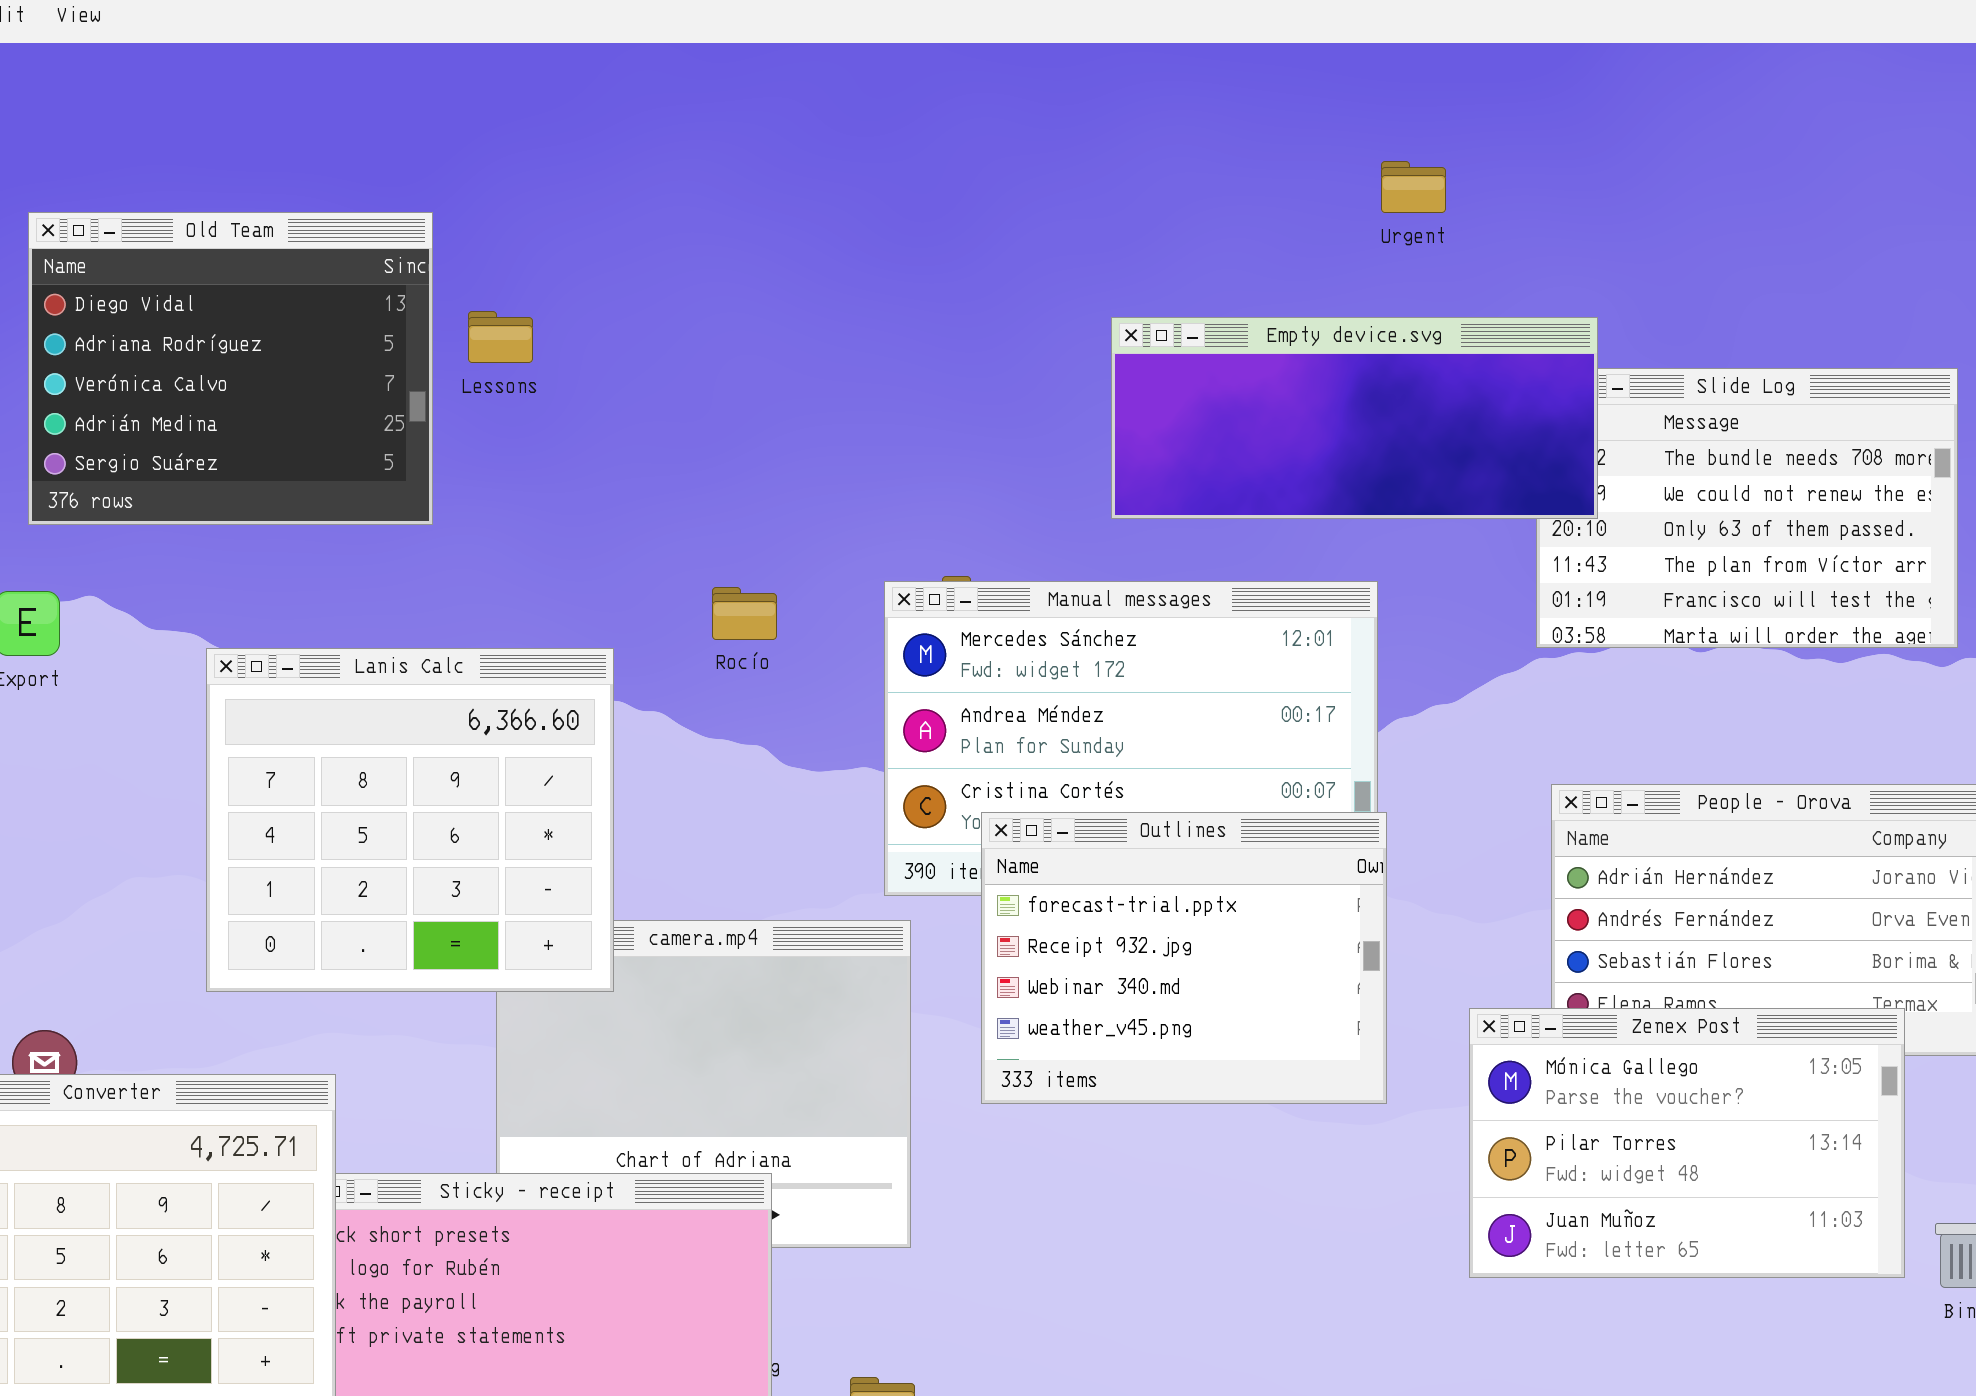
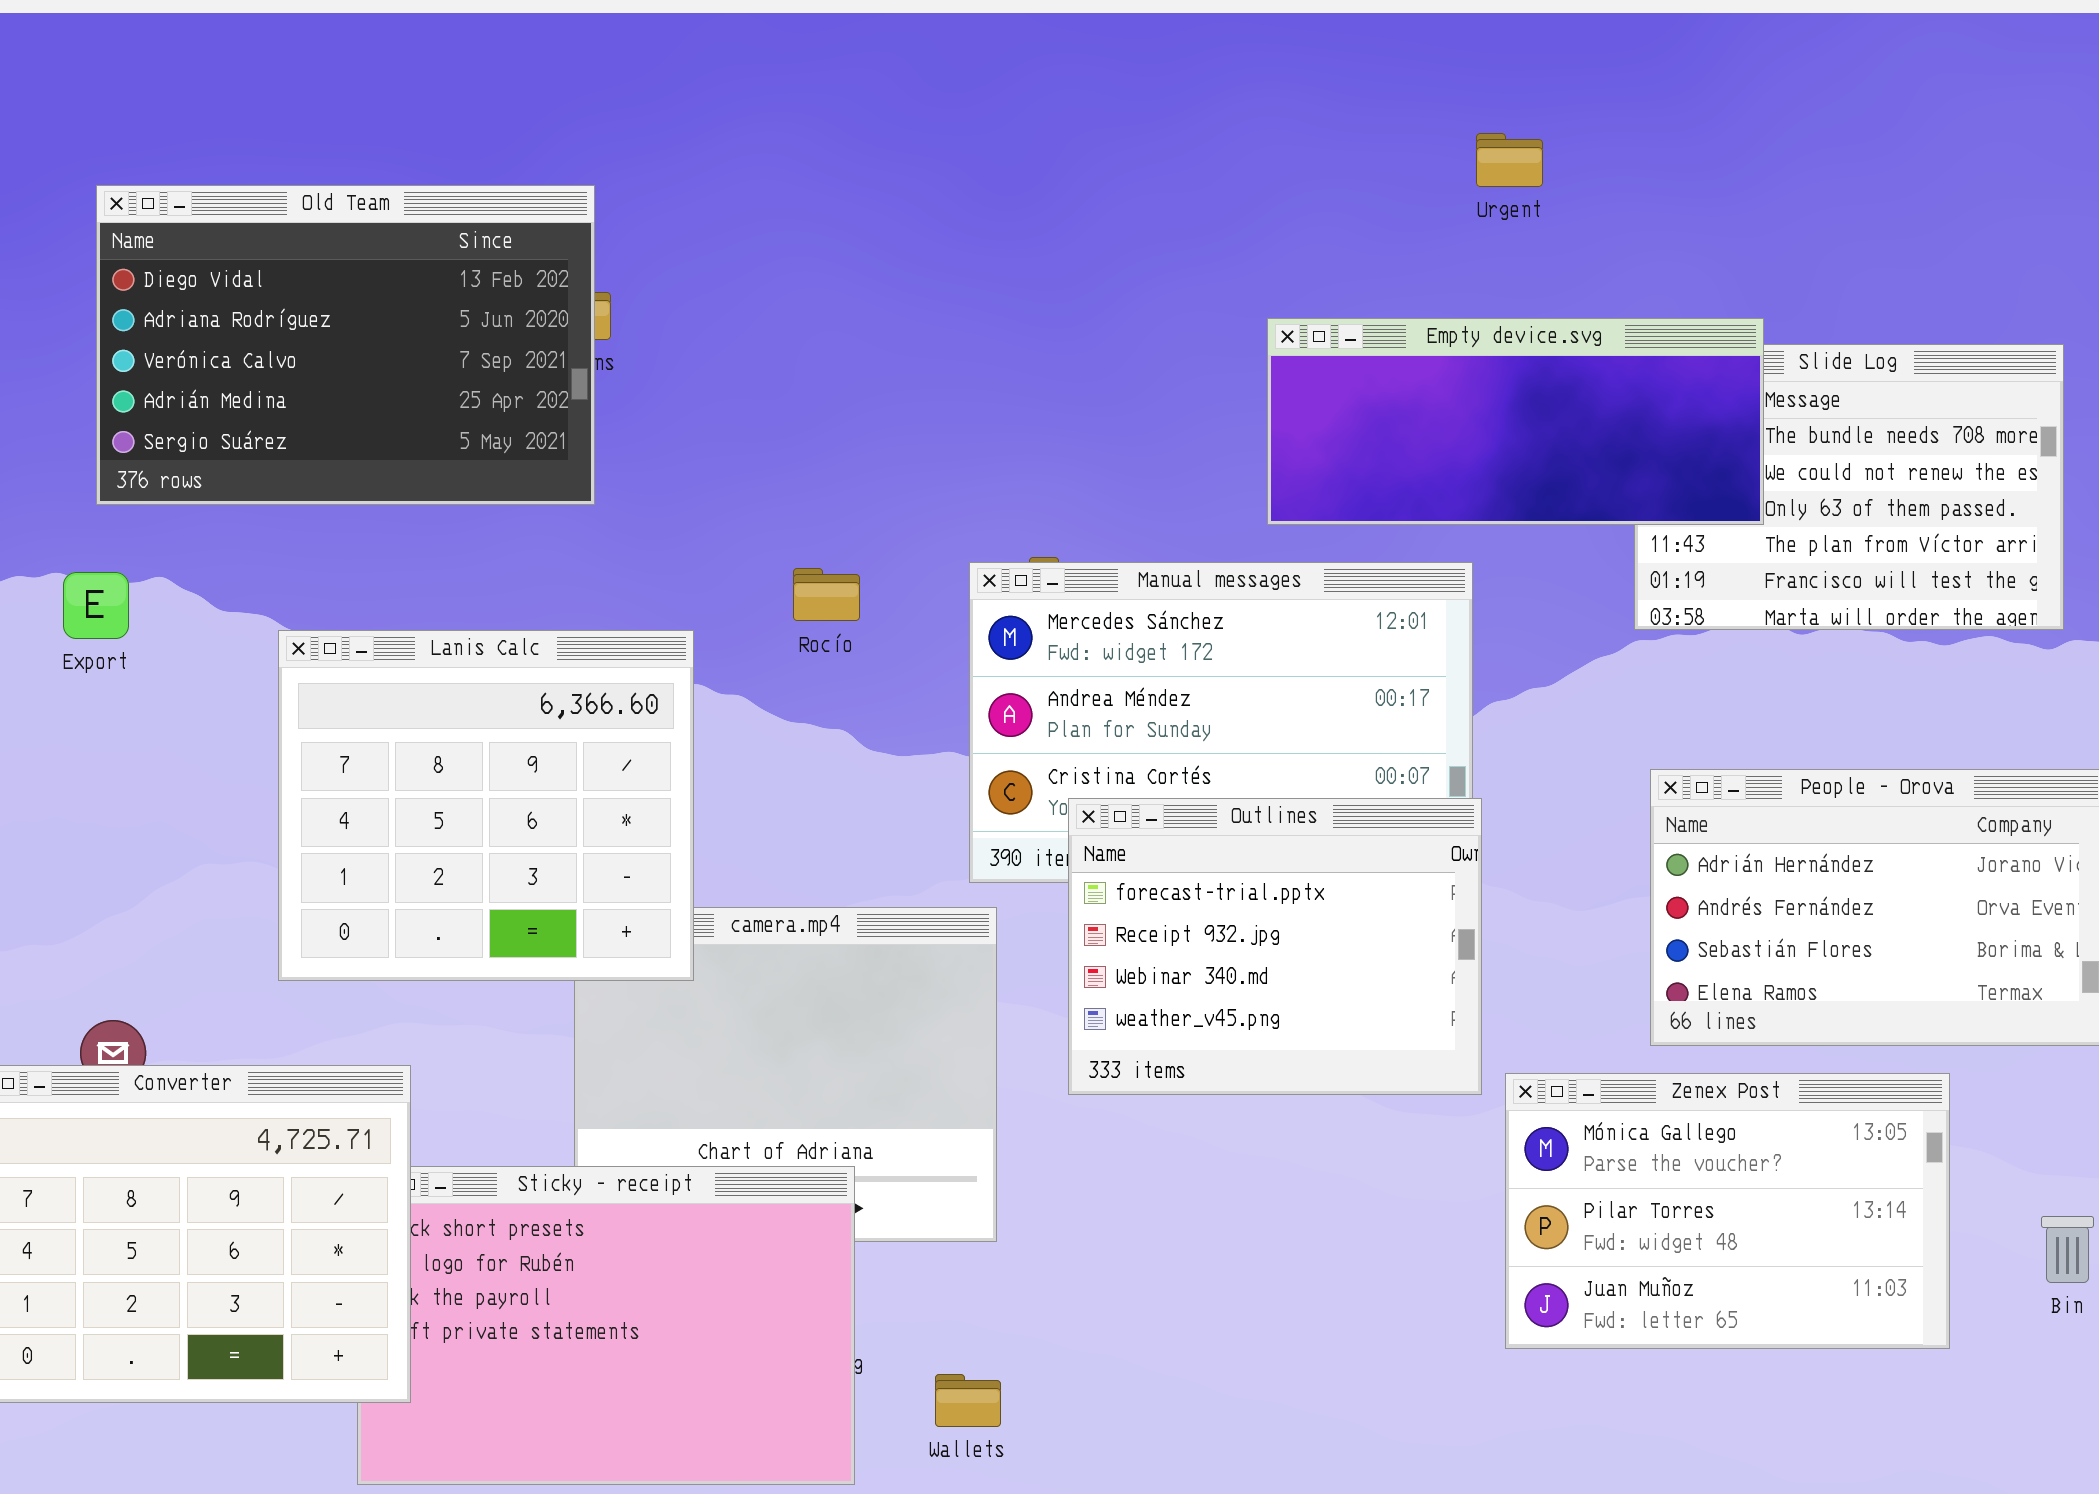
Old Team: [28,212,433,525] -> [96,185,595,505], resized
Empty device.svg: [1111,317,1598,519] -> [1267,318,1764,525], moved
Zenex Post: [1469,1008,1905,1278] -> [1505,1073,1950,1349], moved

